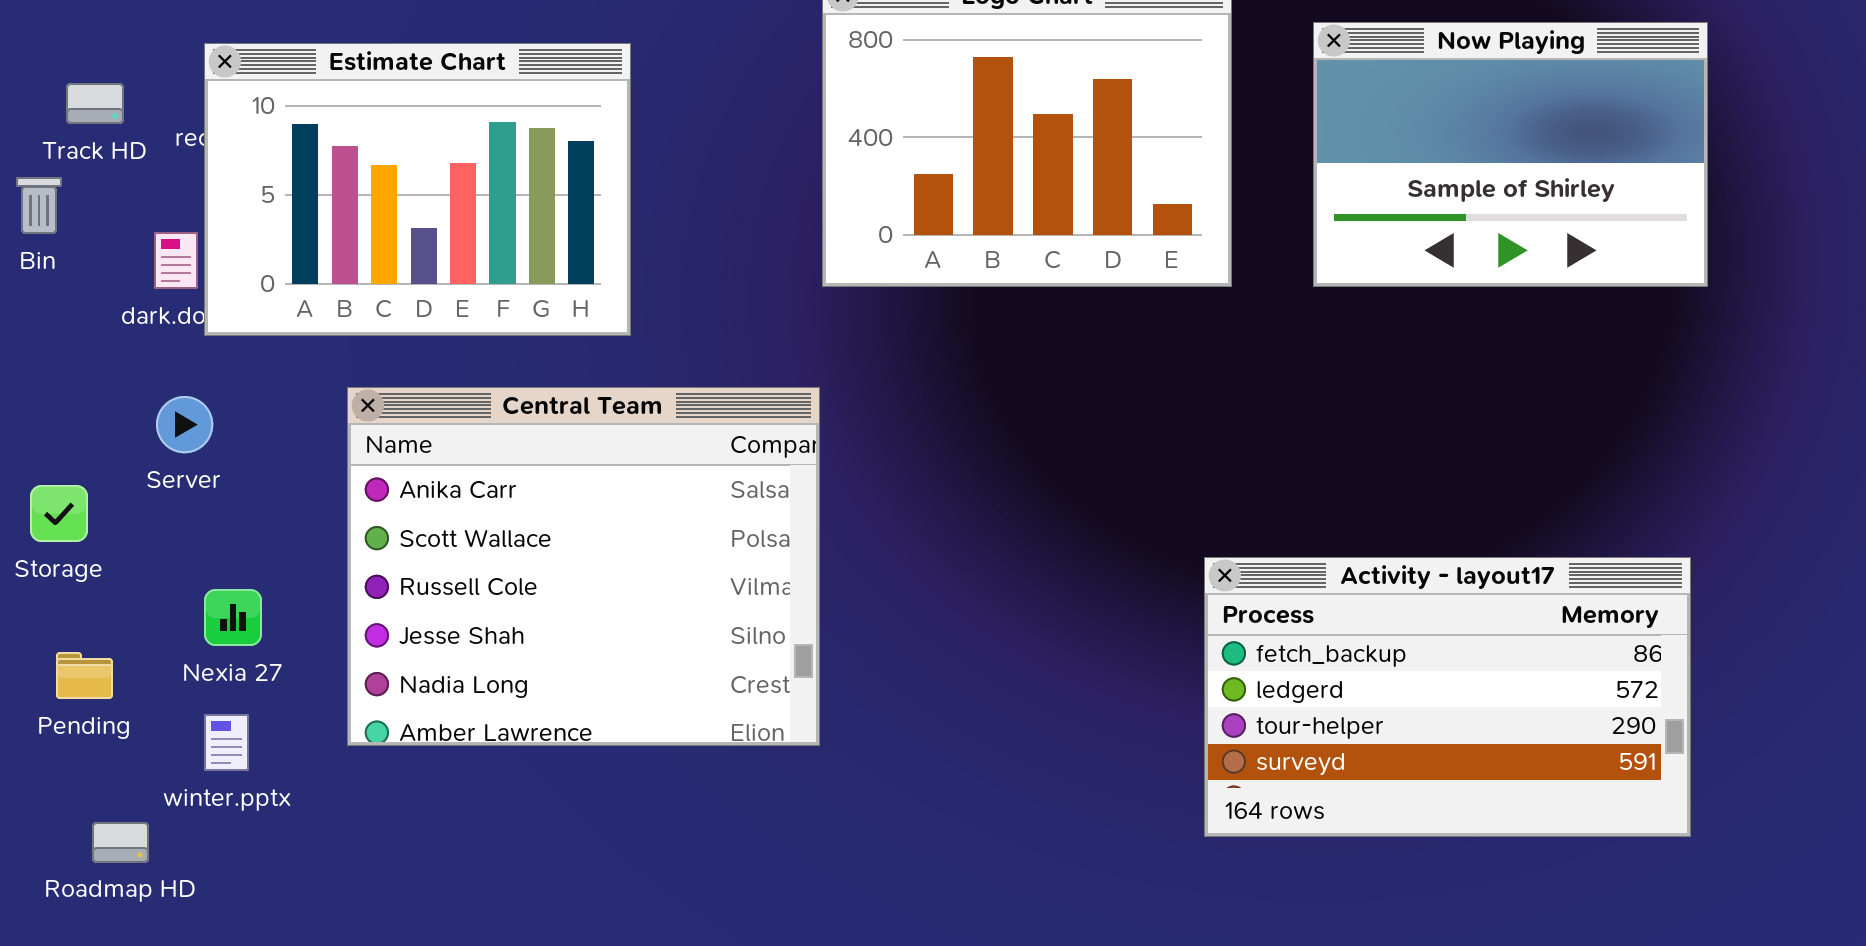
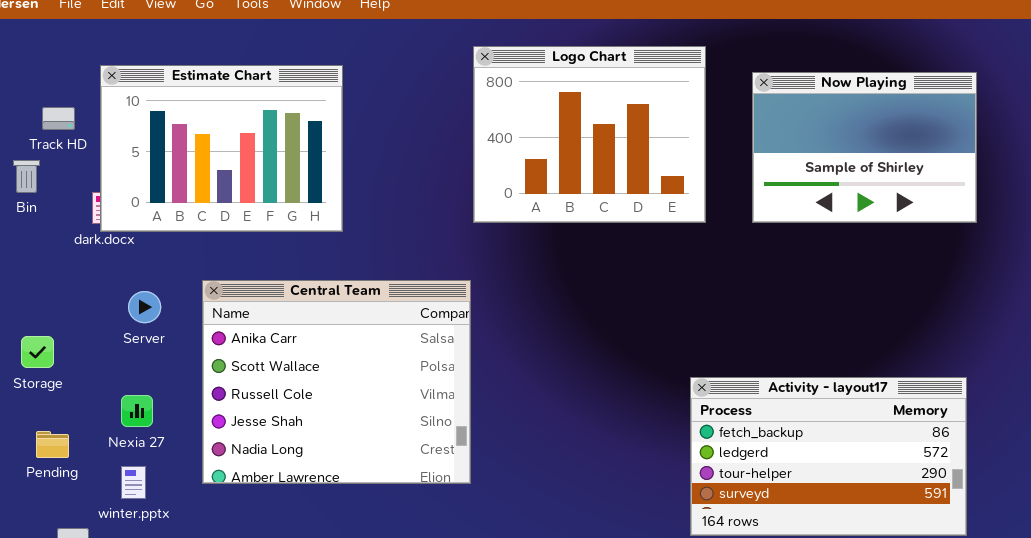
Estimate Chart: [204,43,631,336] -> [100,65,343,232], moved
Server: [156,396,213,453] -> [128,291,161,323], moved

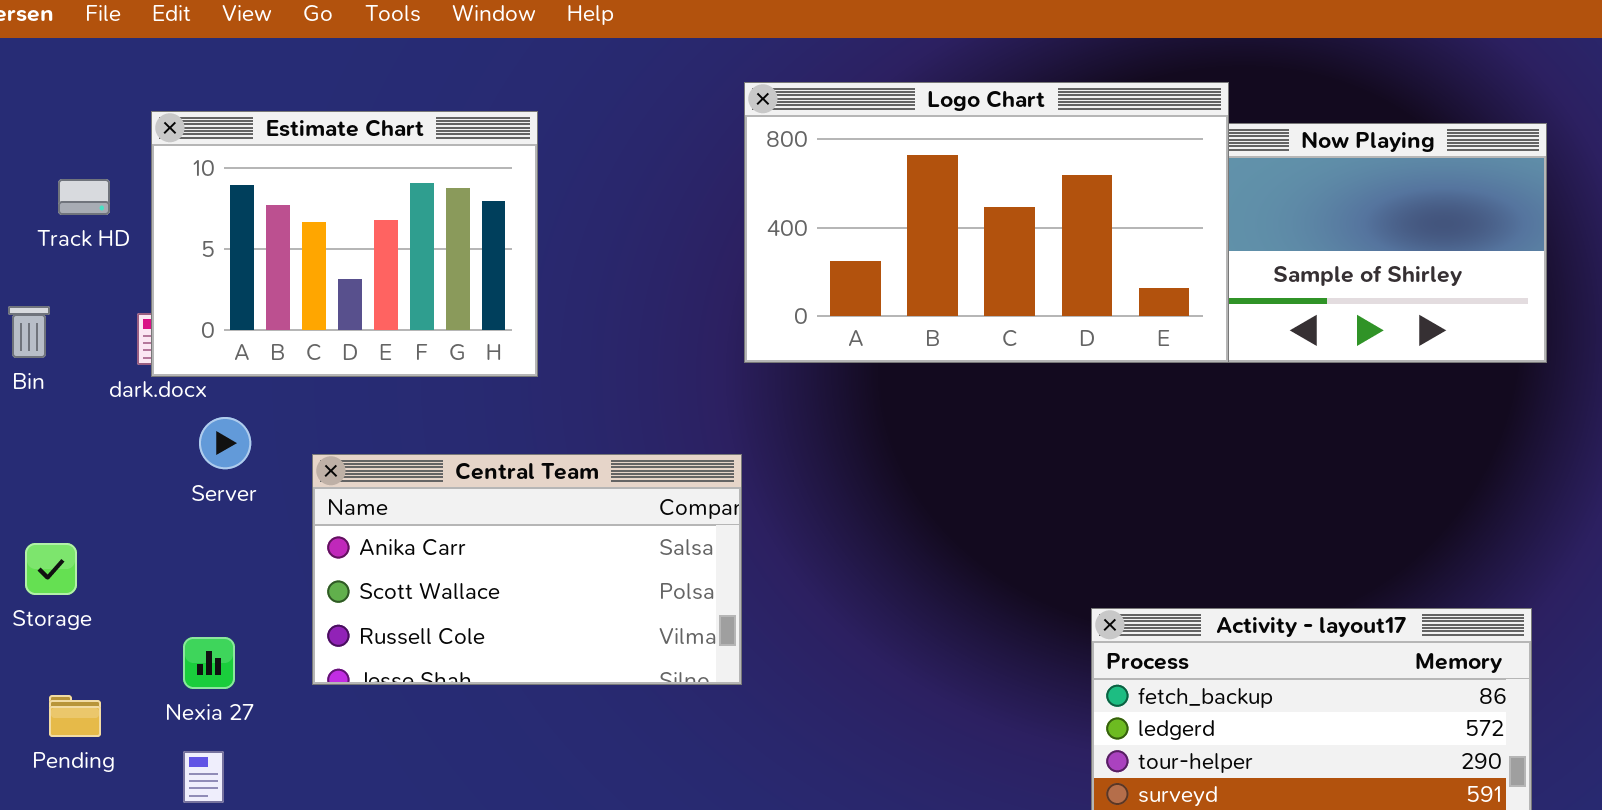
Logo Chart: [473,46,706,223] -> [744,82,1229,363], resized
Bin: [13,160,40,193] -> [8,306,50,358], moved
Central Team: [202,280,471,484] -> [312,454,742,685], resized
Server: [128,291,161,323] -> [199,417,251,469], moved

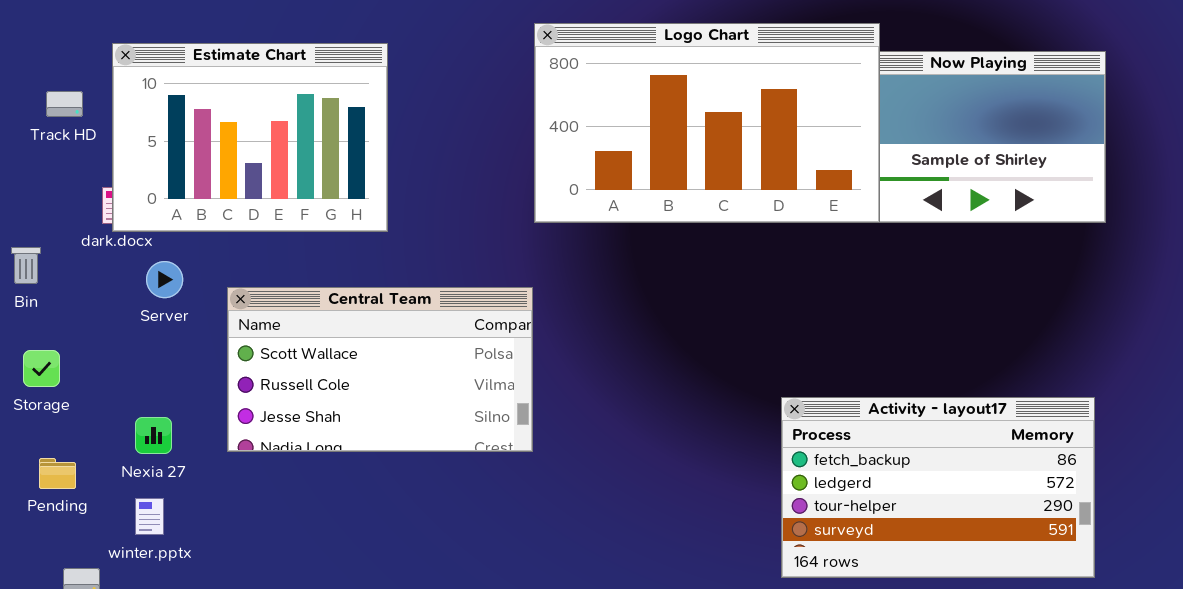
Bin: [8,306,50,358] -> [11,247,41,284], moved
Central Team: [312,454,742,685] -> [227,287,533,452], scrolled down 1 row

